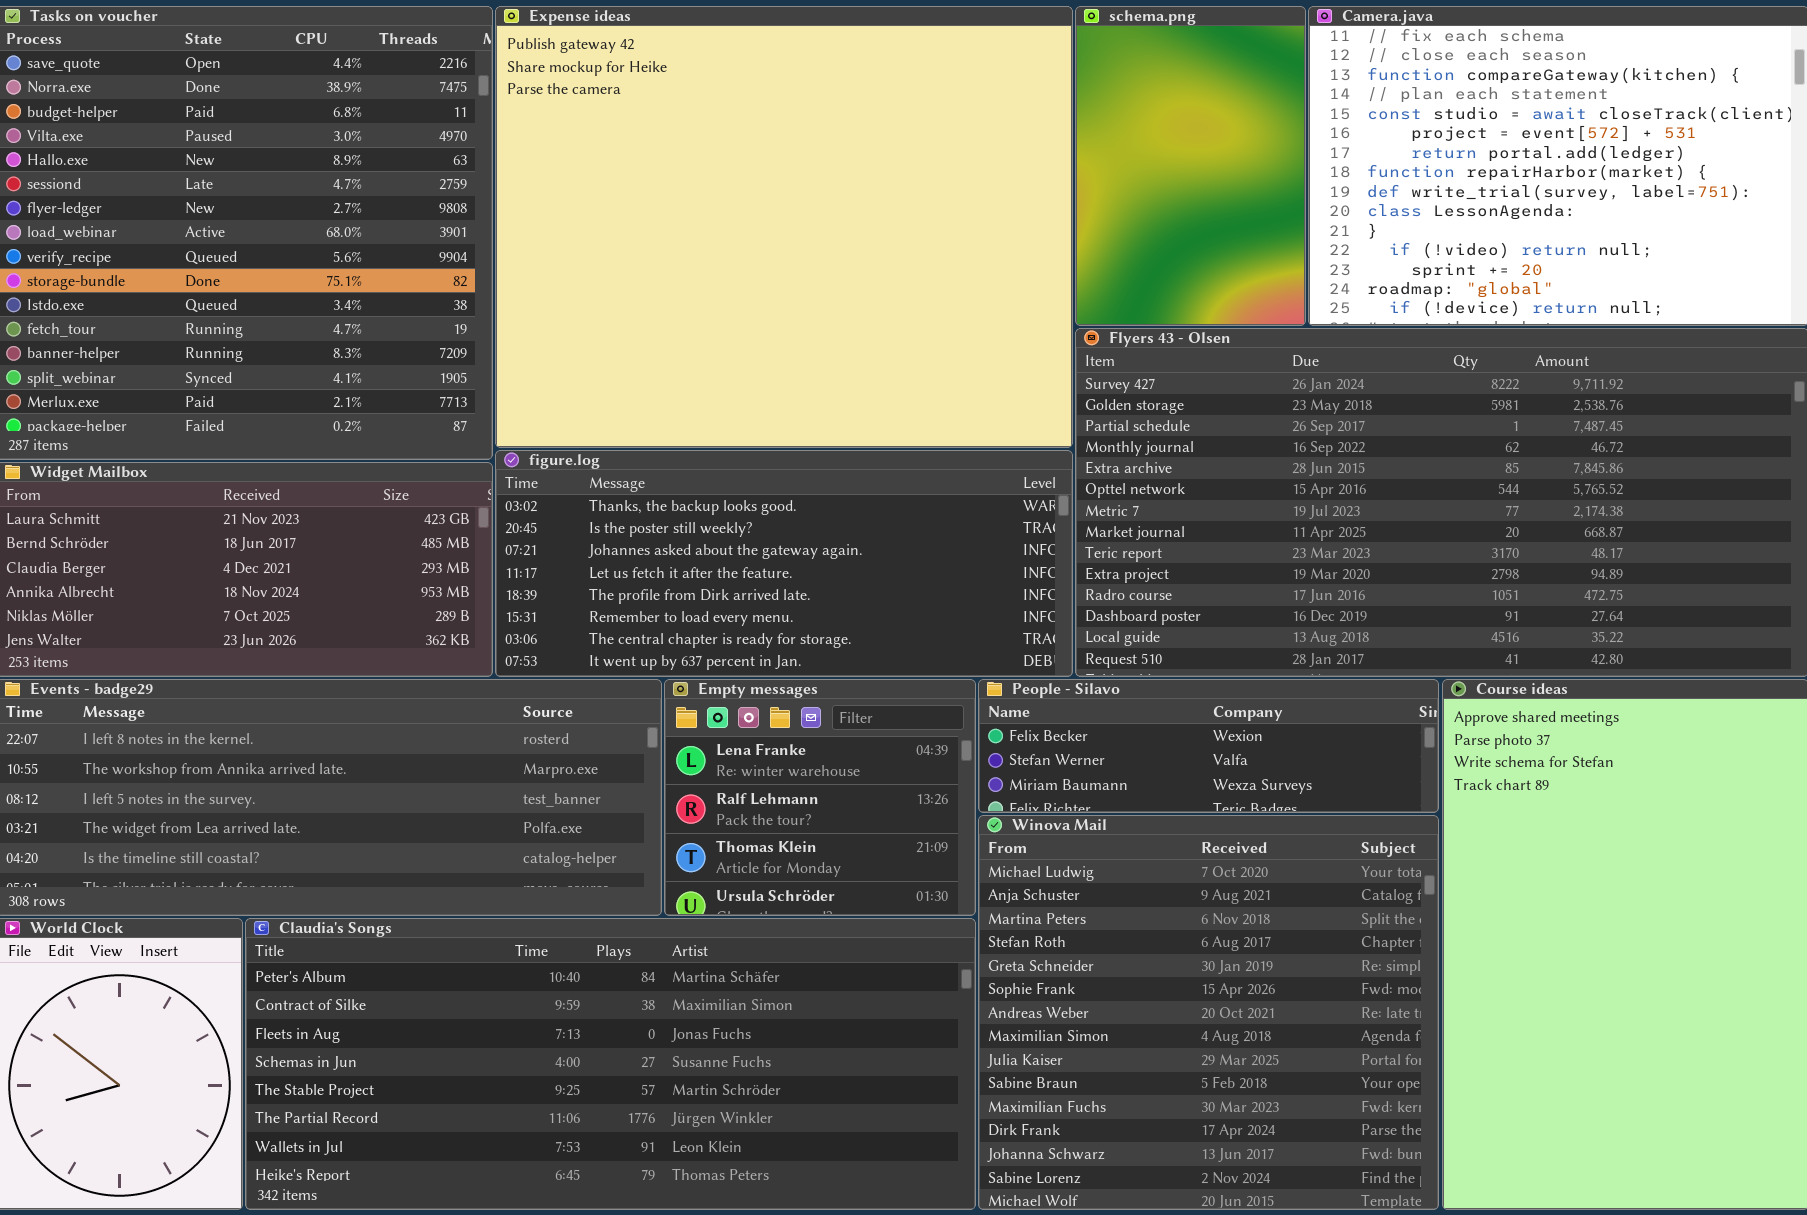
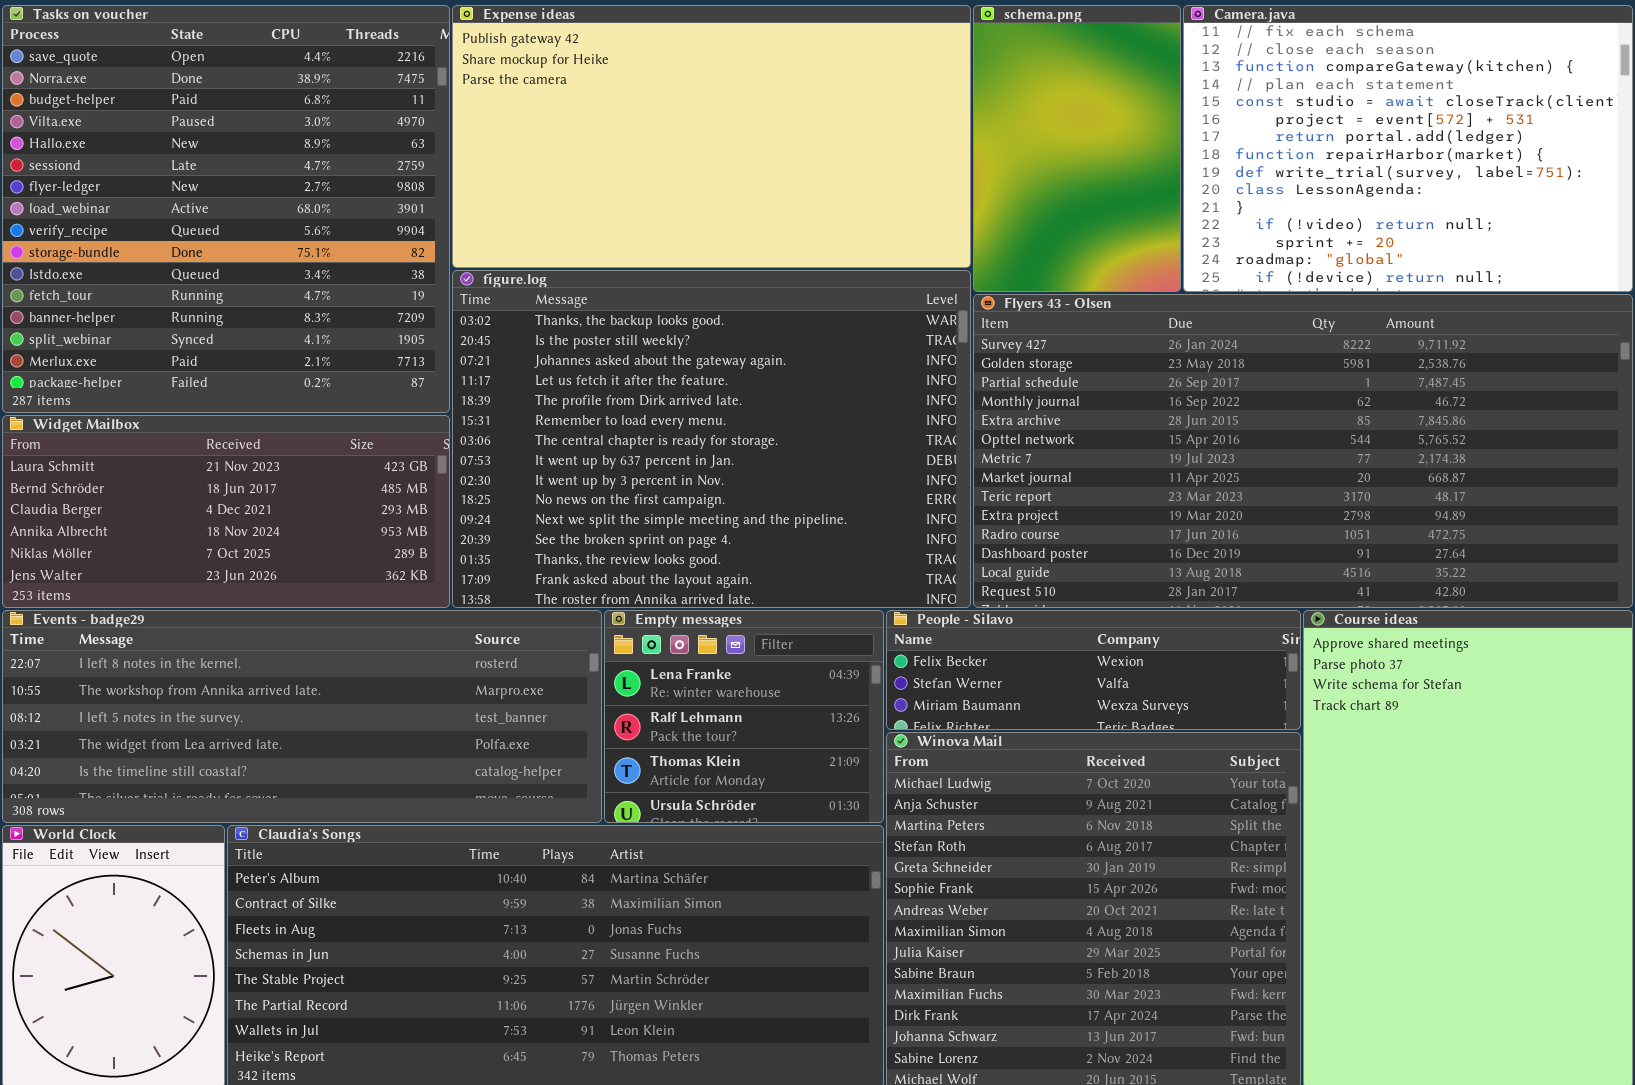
Expense ideas: [495,6,1073,448] -> [452,5,971,268], resized
figure.log: [495,450,1073,677] -> [452,270,971,608], resized

